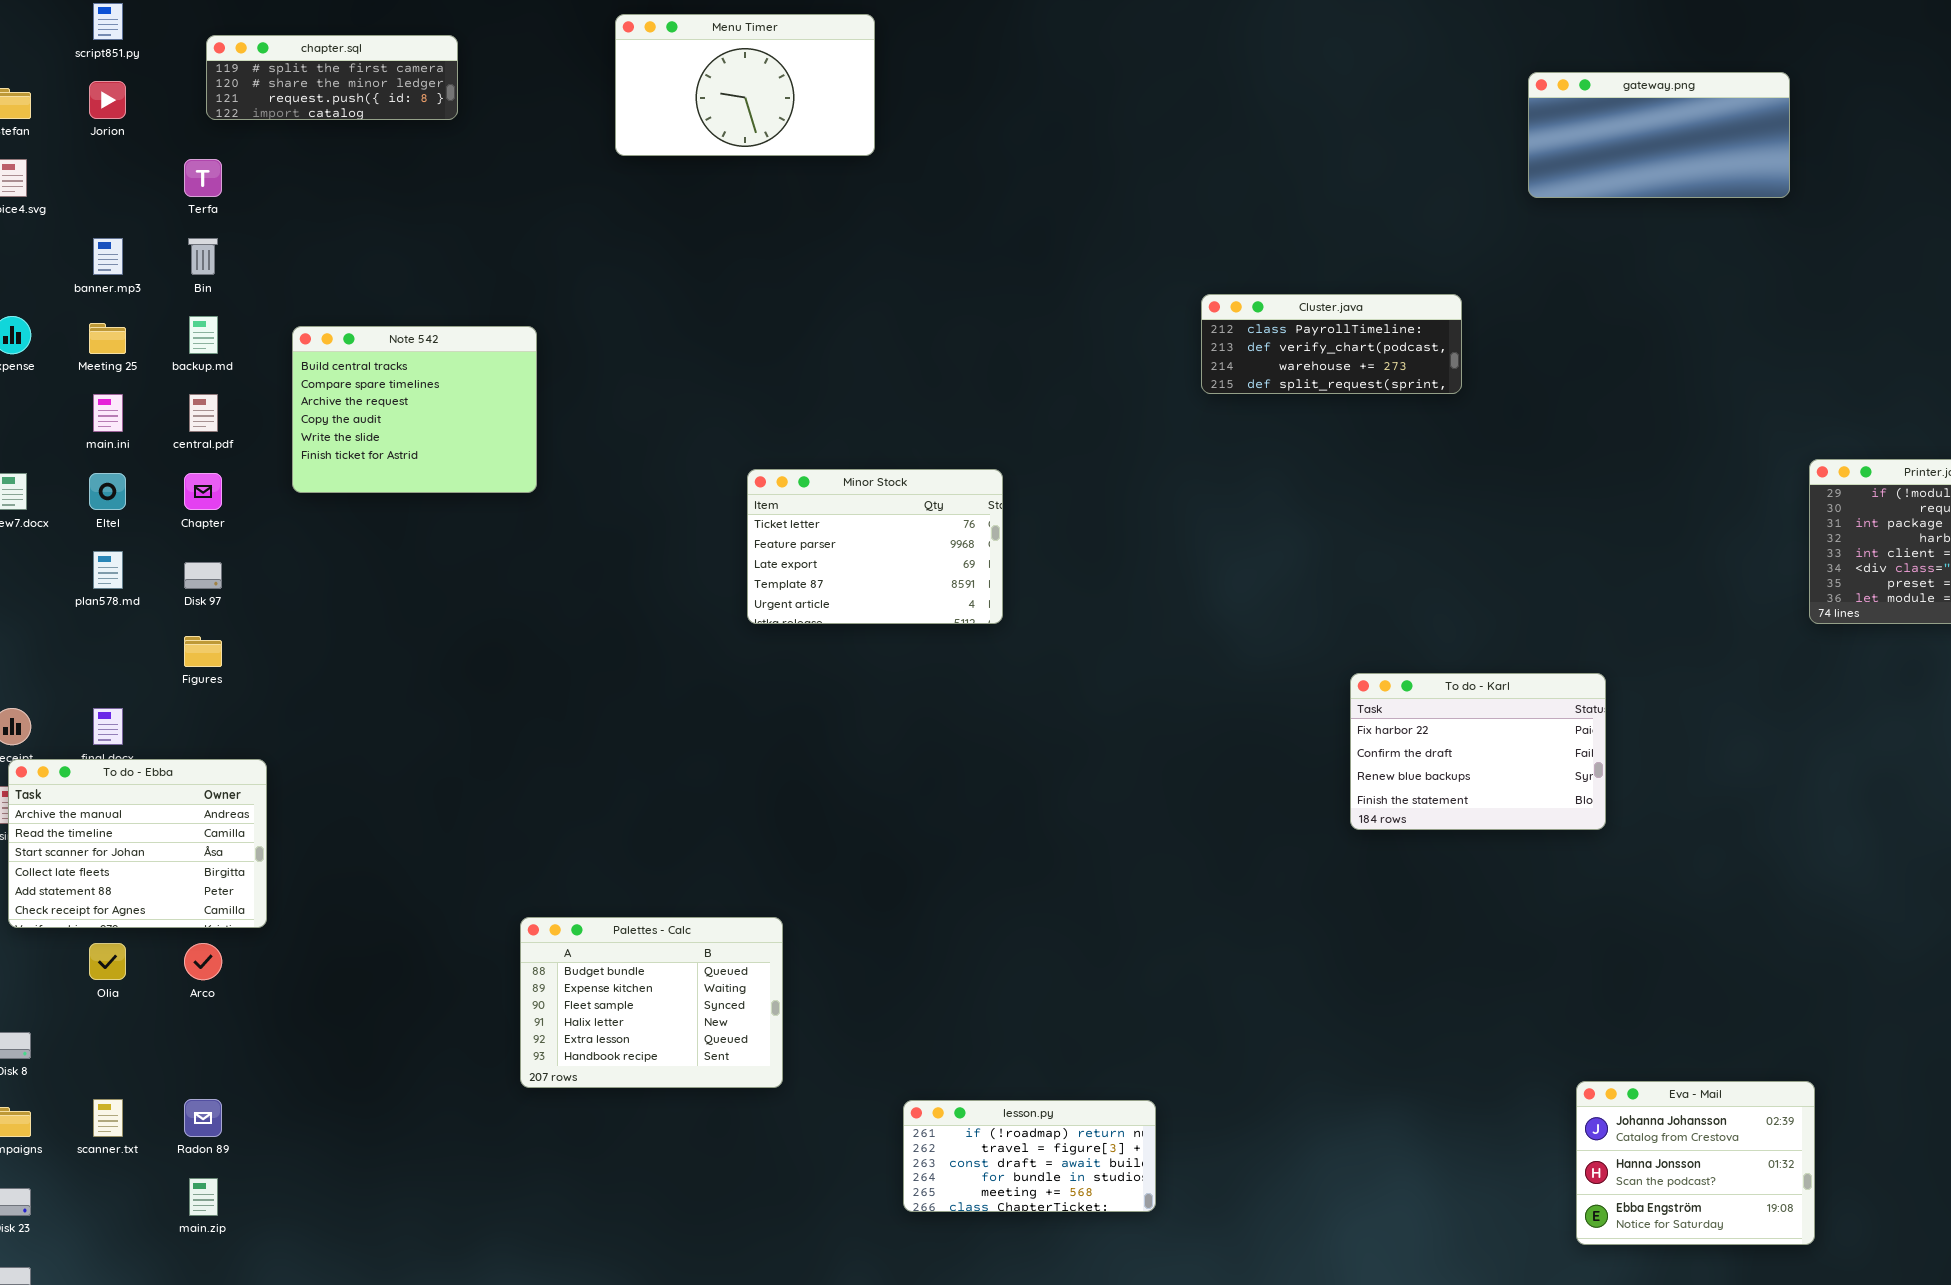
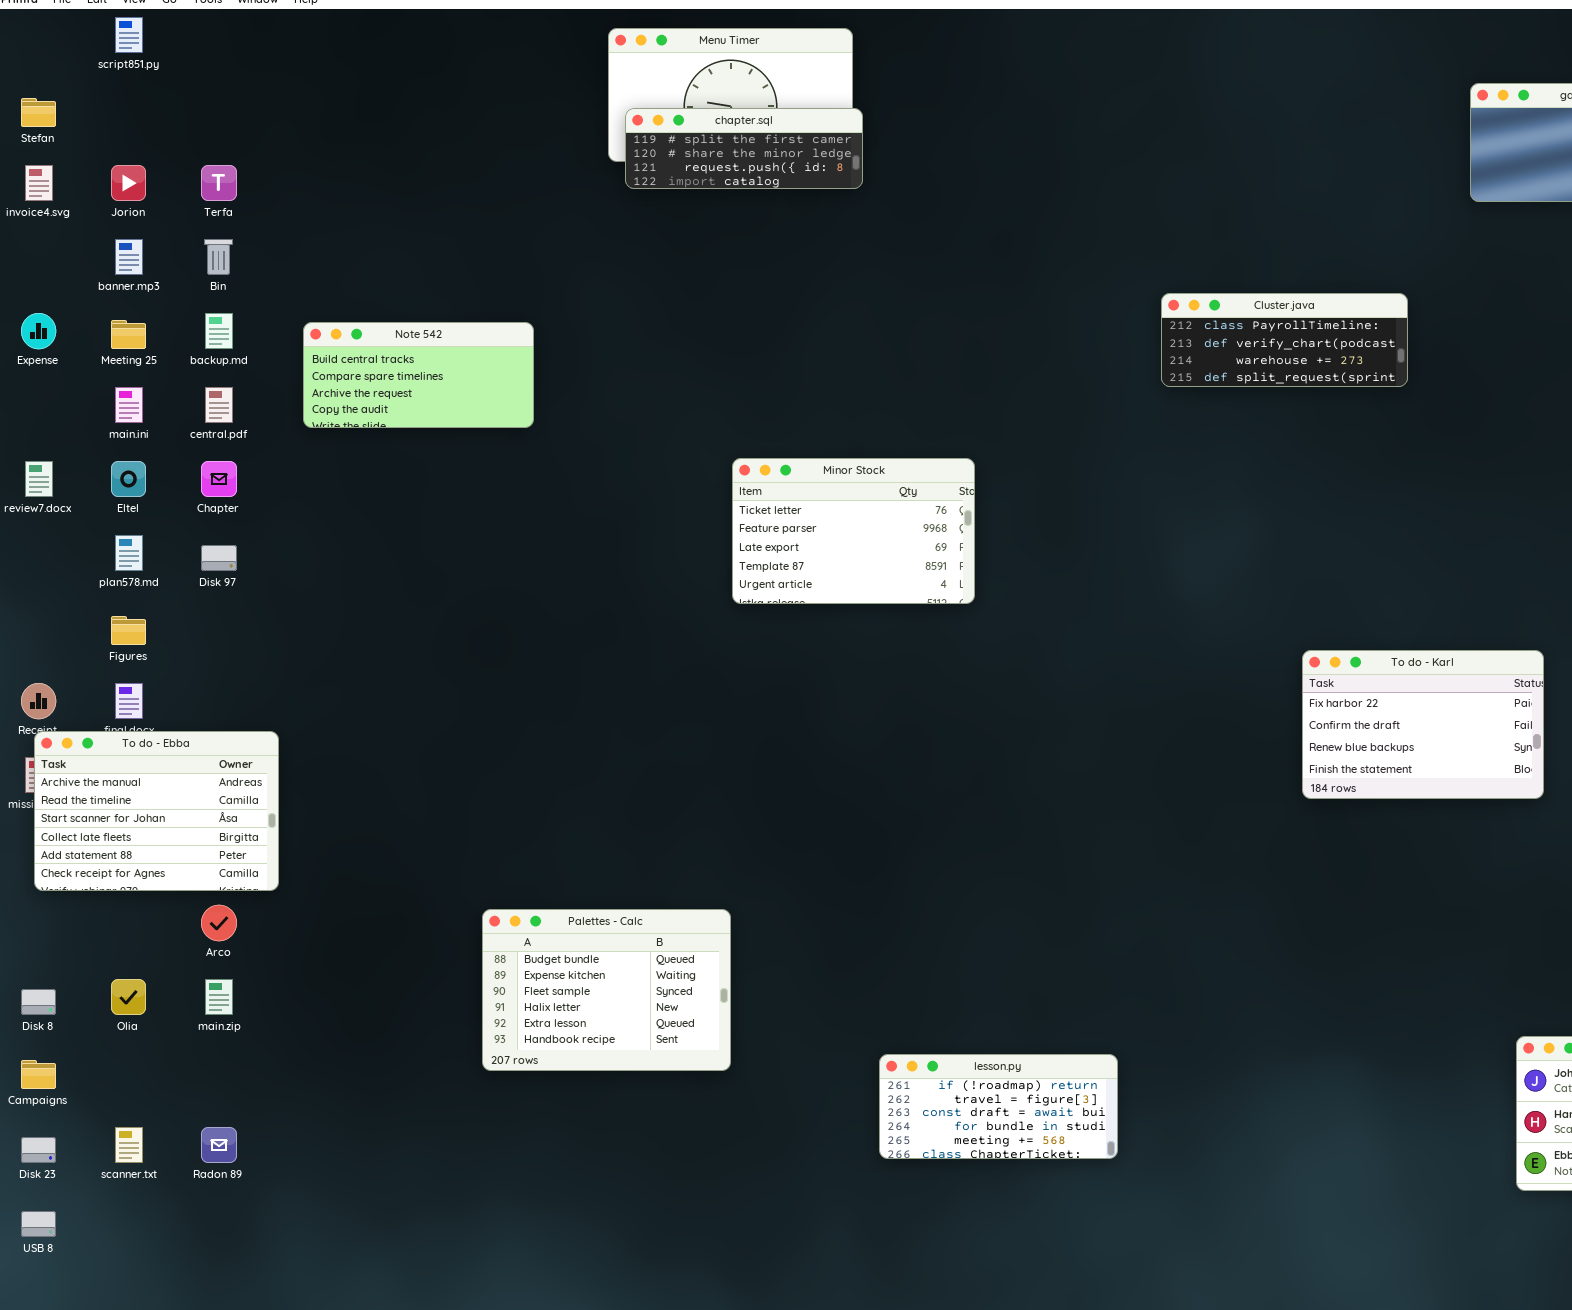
chapter.sql: [206,35,458,120] -> [625,108,863,189], moved
Jorion: [89,81,126,119] -> [111,165,146,201], moved
Note 542: [292,326,537,493] -> [303,322,534,428], resized
Figures: [184,636,222,667] -> [111,616,146,645], moved
Palettes - Calc: [520,917,783,1088] -> [482,909,731,1071], moved
Olia: [89,943,126,980] -> [111,979,146,1015], moved
scanner.txt: [93,1099,123,1137] -> [115,1127,143,1163], moved
Radon 89: [184,1099,222,1137] -> [201,1127,237,1163], moved
main.zip: [189,1178,218,1216] -> [205,979,233,1015], moved

